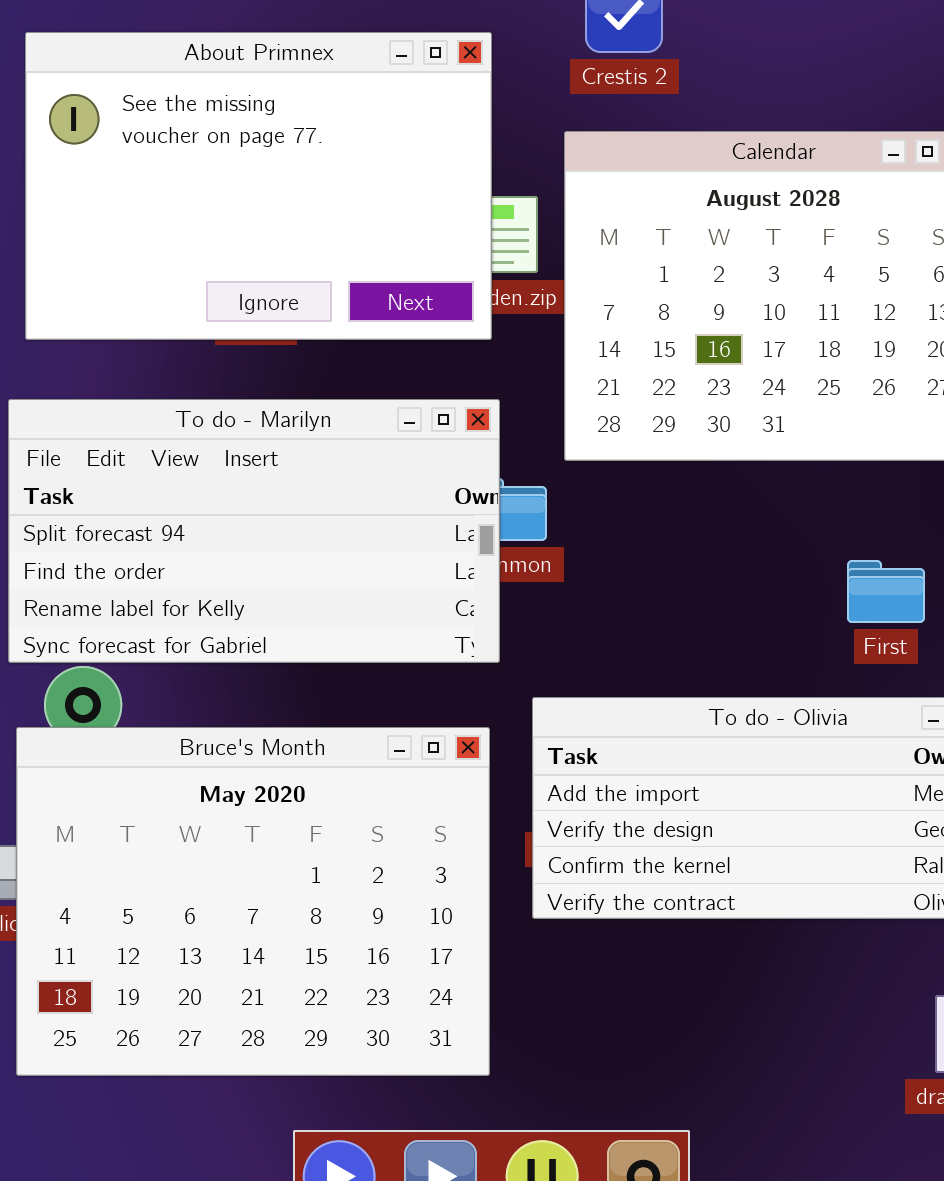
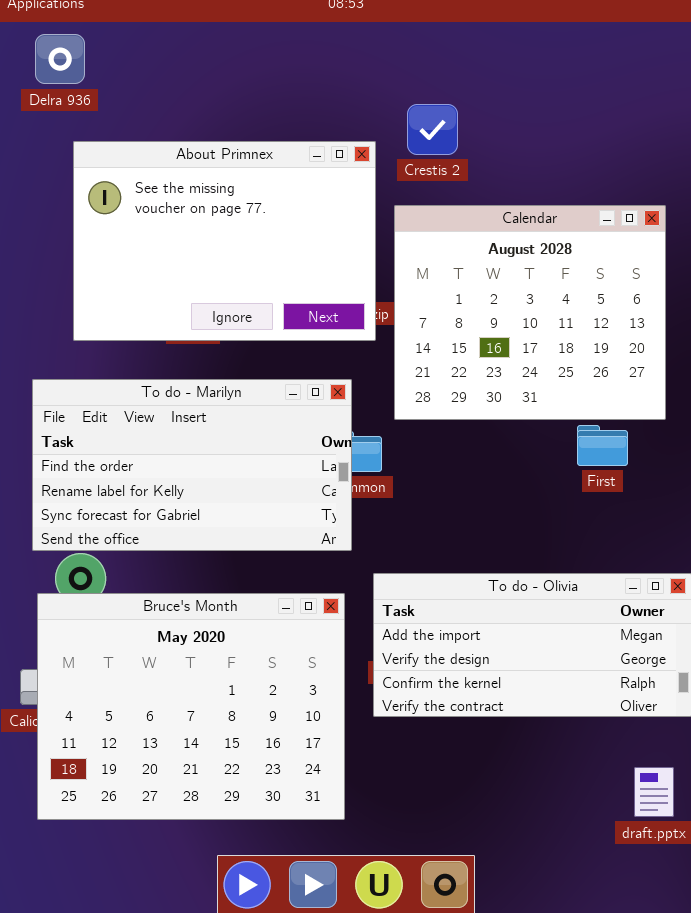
About Primnex: [25,32,492,340] -> [73,141,376,341], moved
To do - Marilyn: [8,399,500,663] -> [32,379,352,551], scrolled down 1 row
First: [847,560,925,623] -> [577,425,628,466], moved

